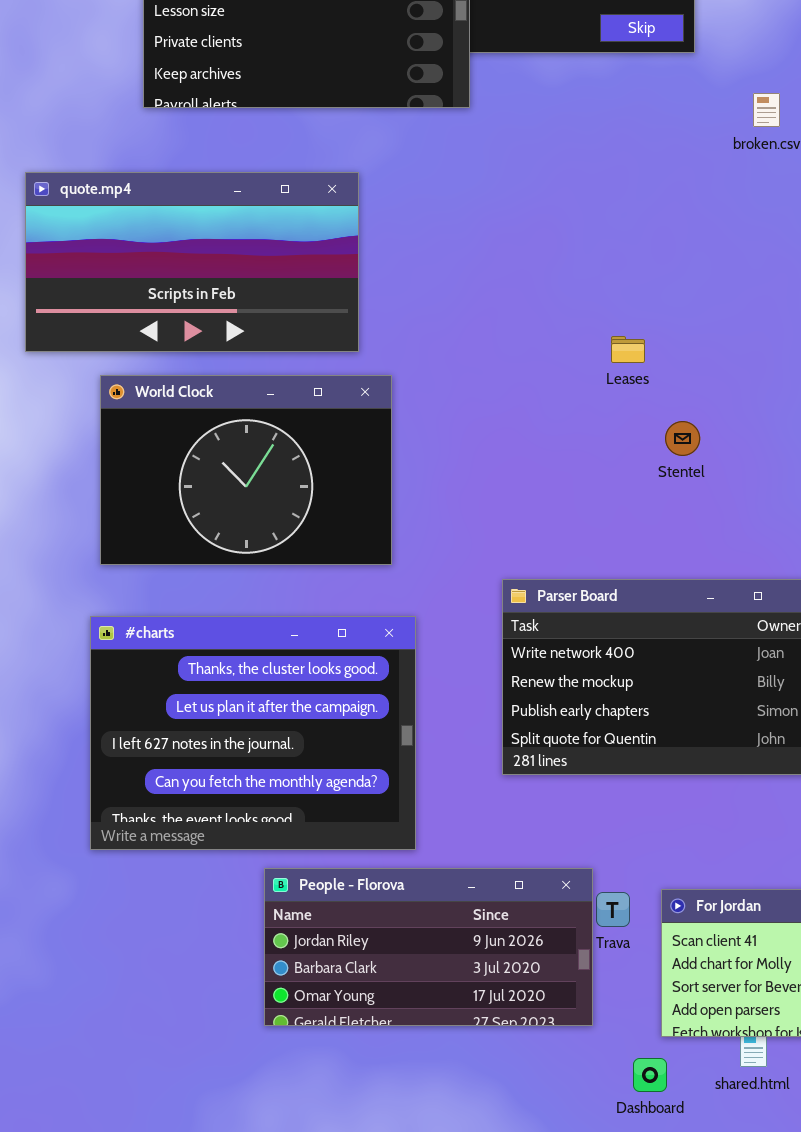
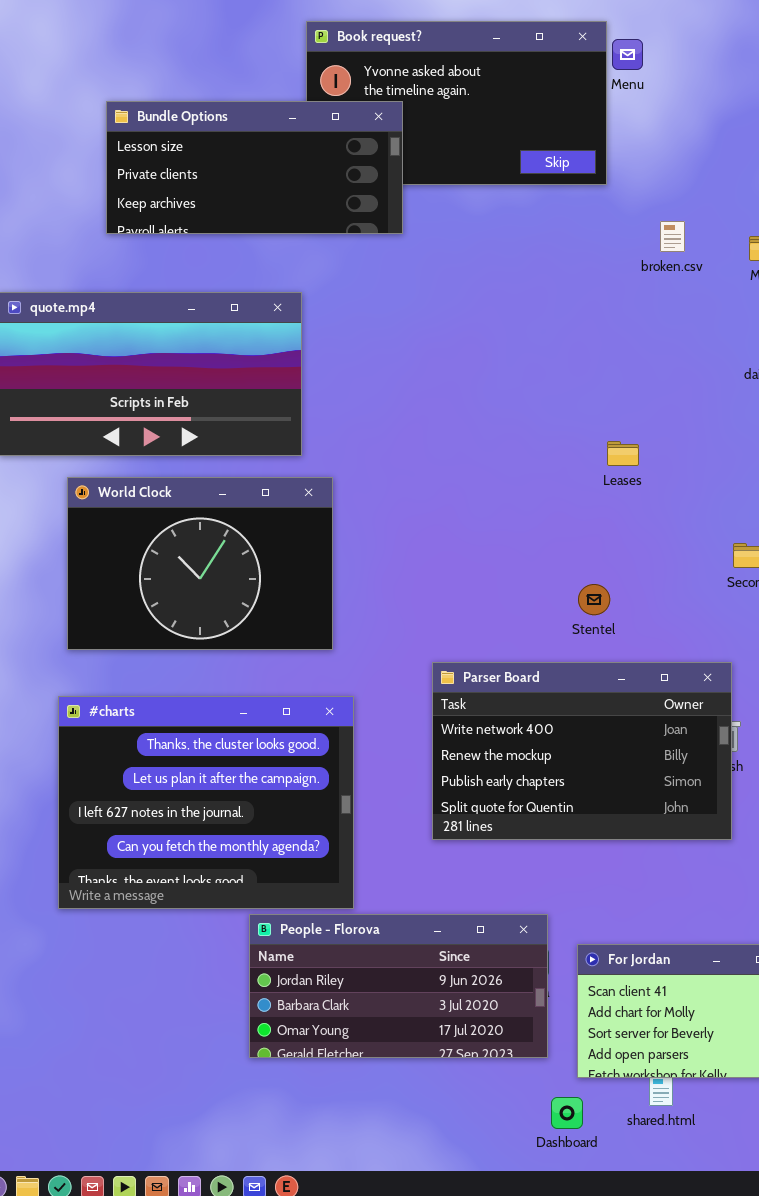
Leases: [611,336,645,363] -> [607,441,639,466], moved
Stentel: [665,421,700,456] -> [578,584,610,615], moved
People - Florova: [264,868,593,1026] -> [249,914,548,1058], moved

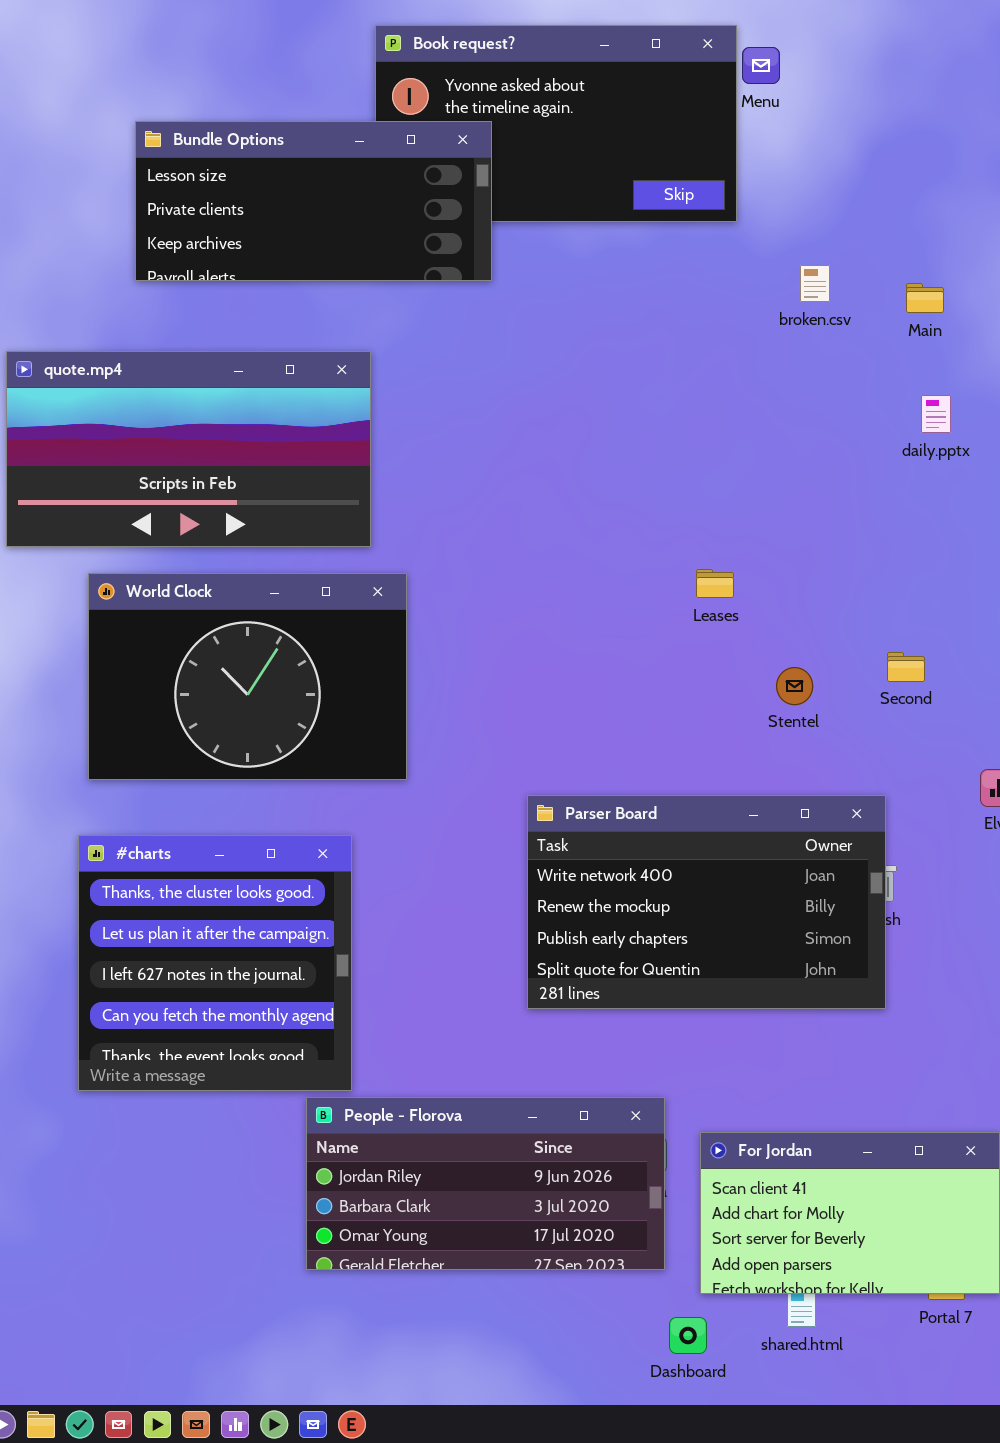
Leases: [607,441,639,466] -> [696,569,734,598], moved
Stentel: [578,584,610,615] -> [776,667,813,705], moved
#charts: [58,696,354,909] -> [78,835,352,1091], resized

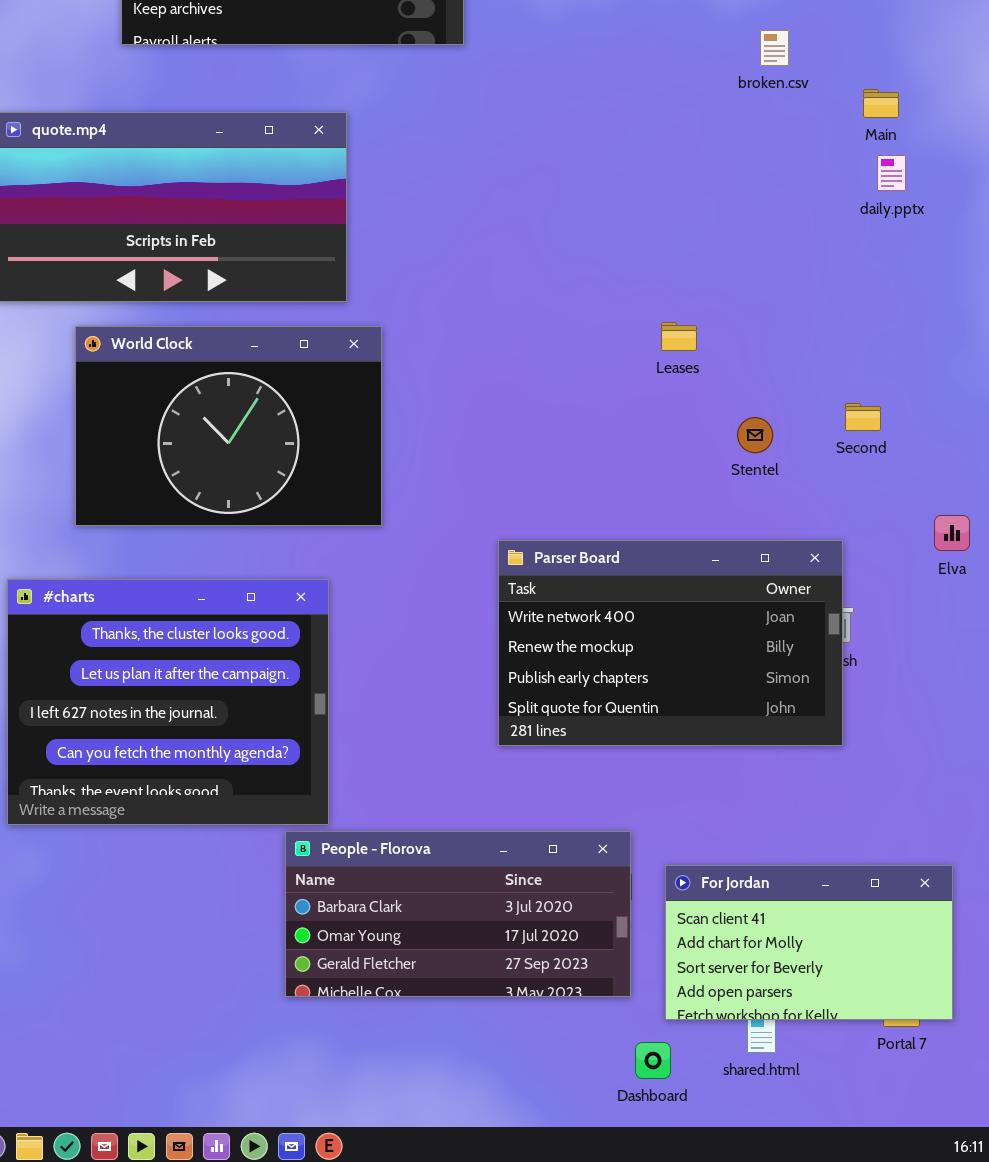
Main: [906,283,944,313] -> [863,89,899,118], moved
#charts: [78,835,352,1091] -> [7,579,329,825], resized
People - Florova: [306,1097,665,1270] -> [285,831,631,997], scrolled down 1 row

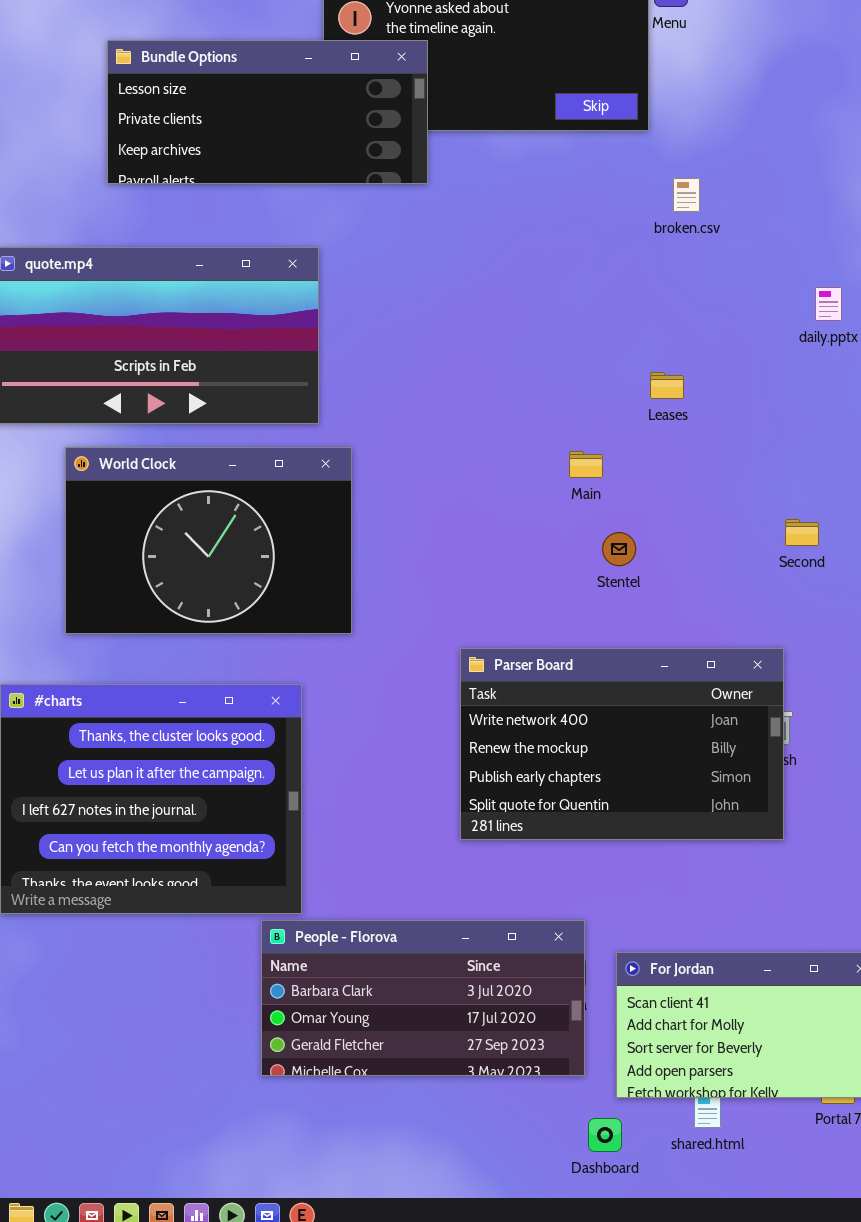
broken.csv: [760,30,789,66] -> [673,178,700,212], moved
Main: [863,89,899,118] -> [569,451,603,478], moved
Leases: [661,322,697,351] -> [650,372,684,399], moved
Stentel: [737,417,773,453] -> [602,532,636,566], moved

